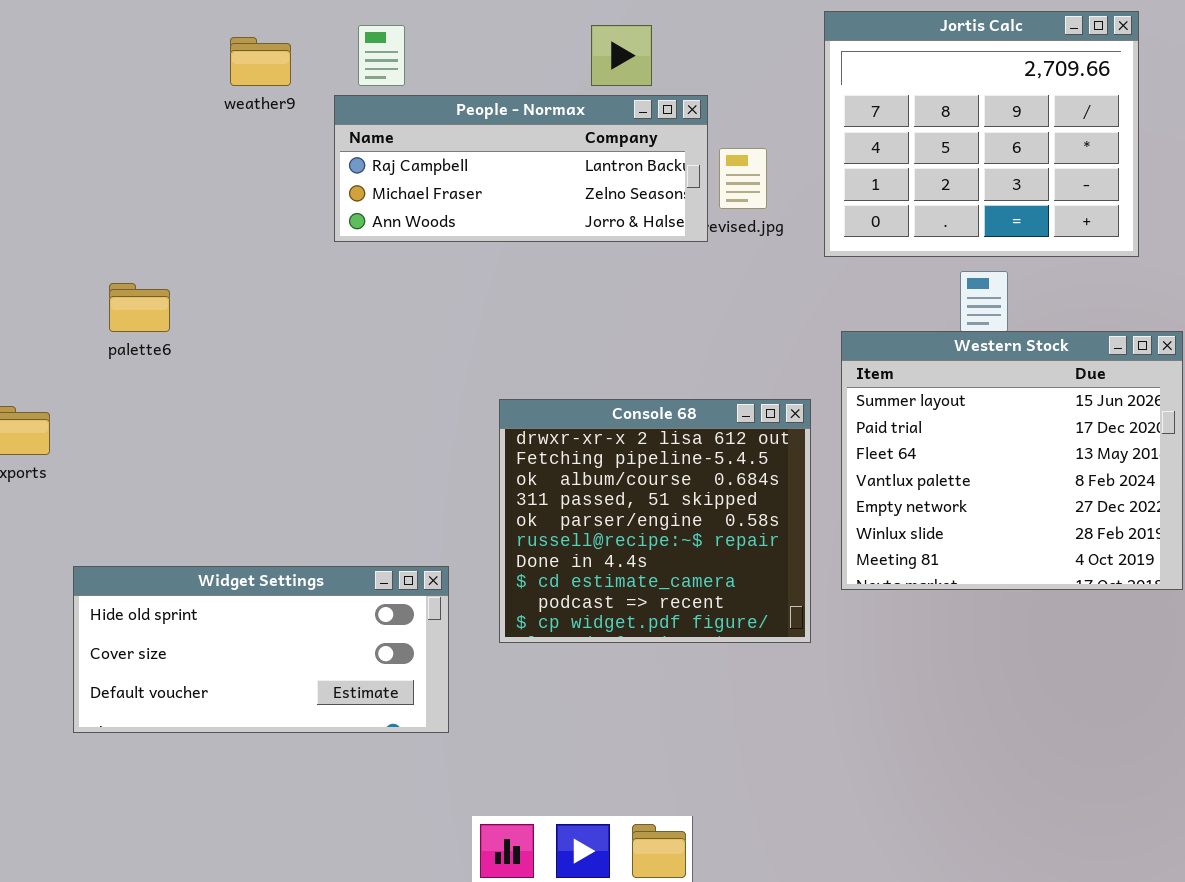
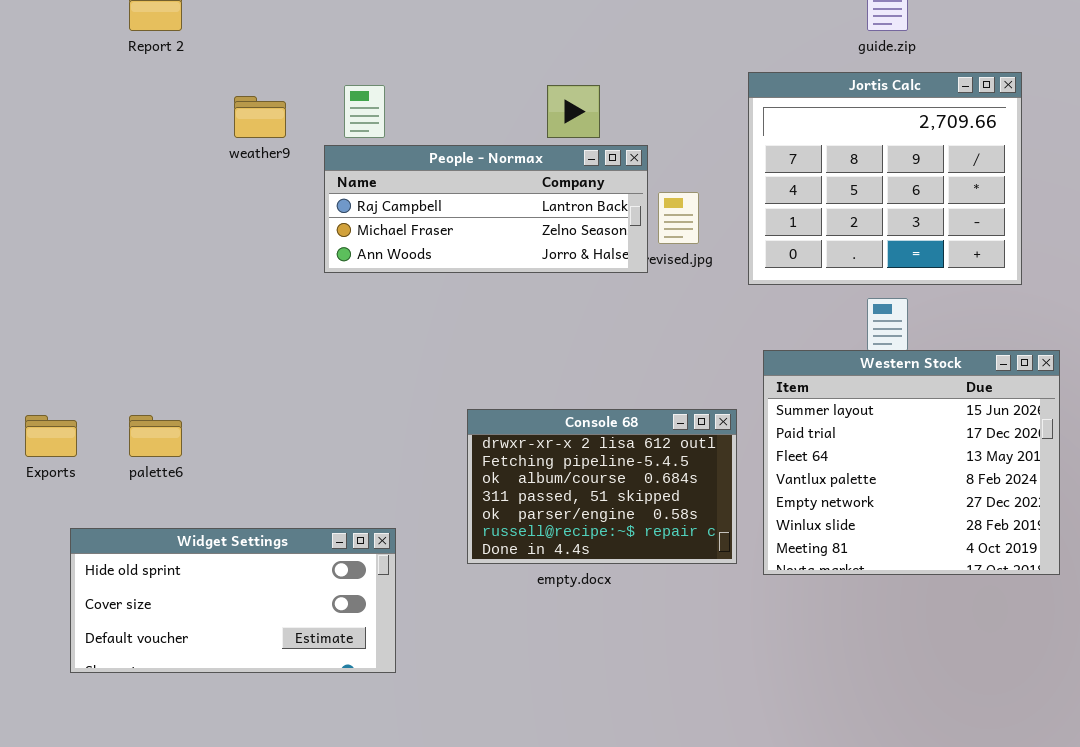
palette6: [109,283,170,332] -> [129,415,182,457], moved
Console 68: [499,399,811,643] -> [467,409,737,564], resized
Widget Settings: [73,566,449,733] -> [70,528,396,673], moved

